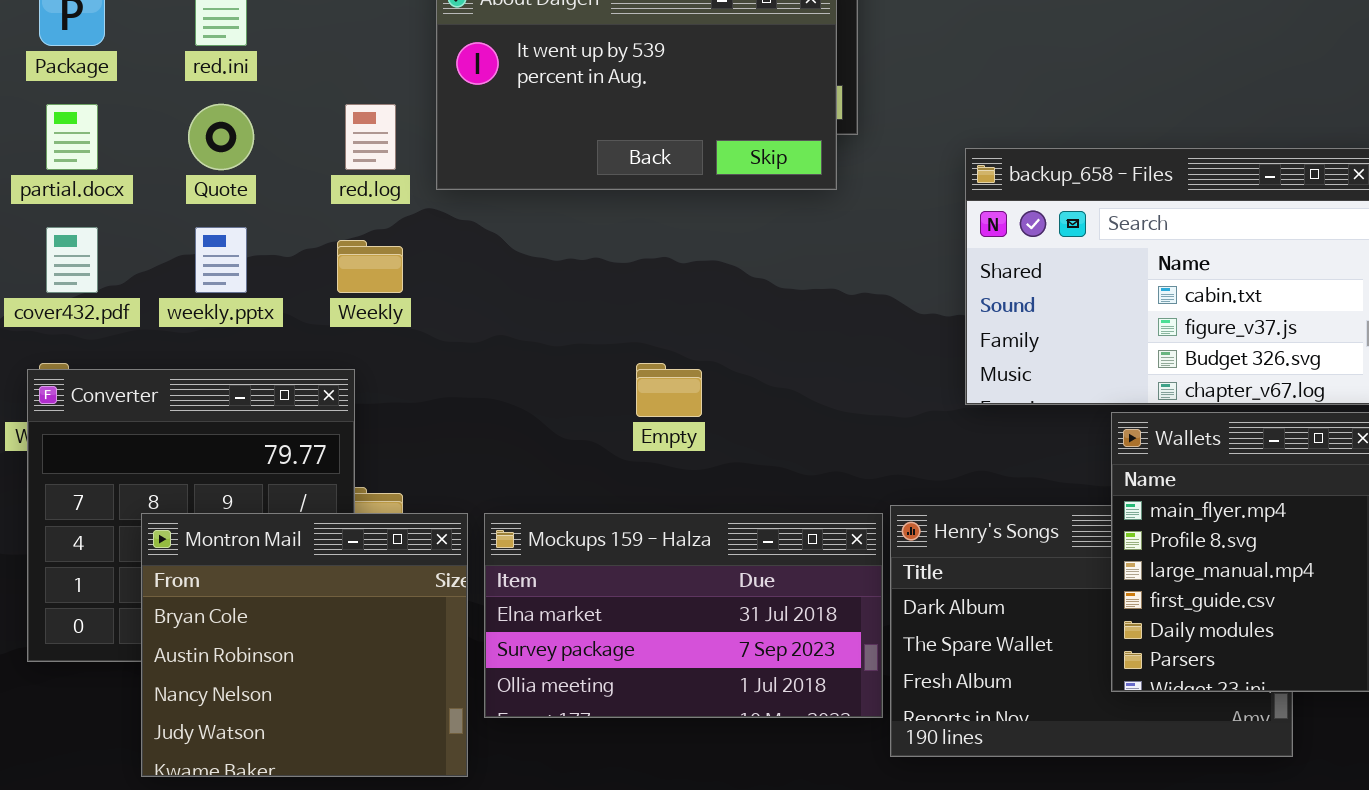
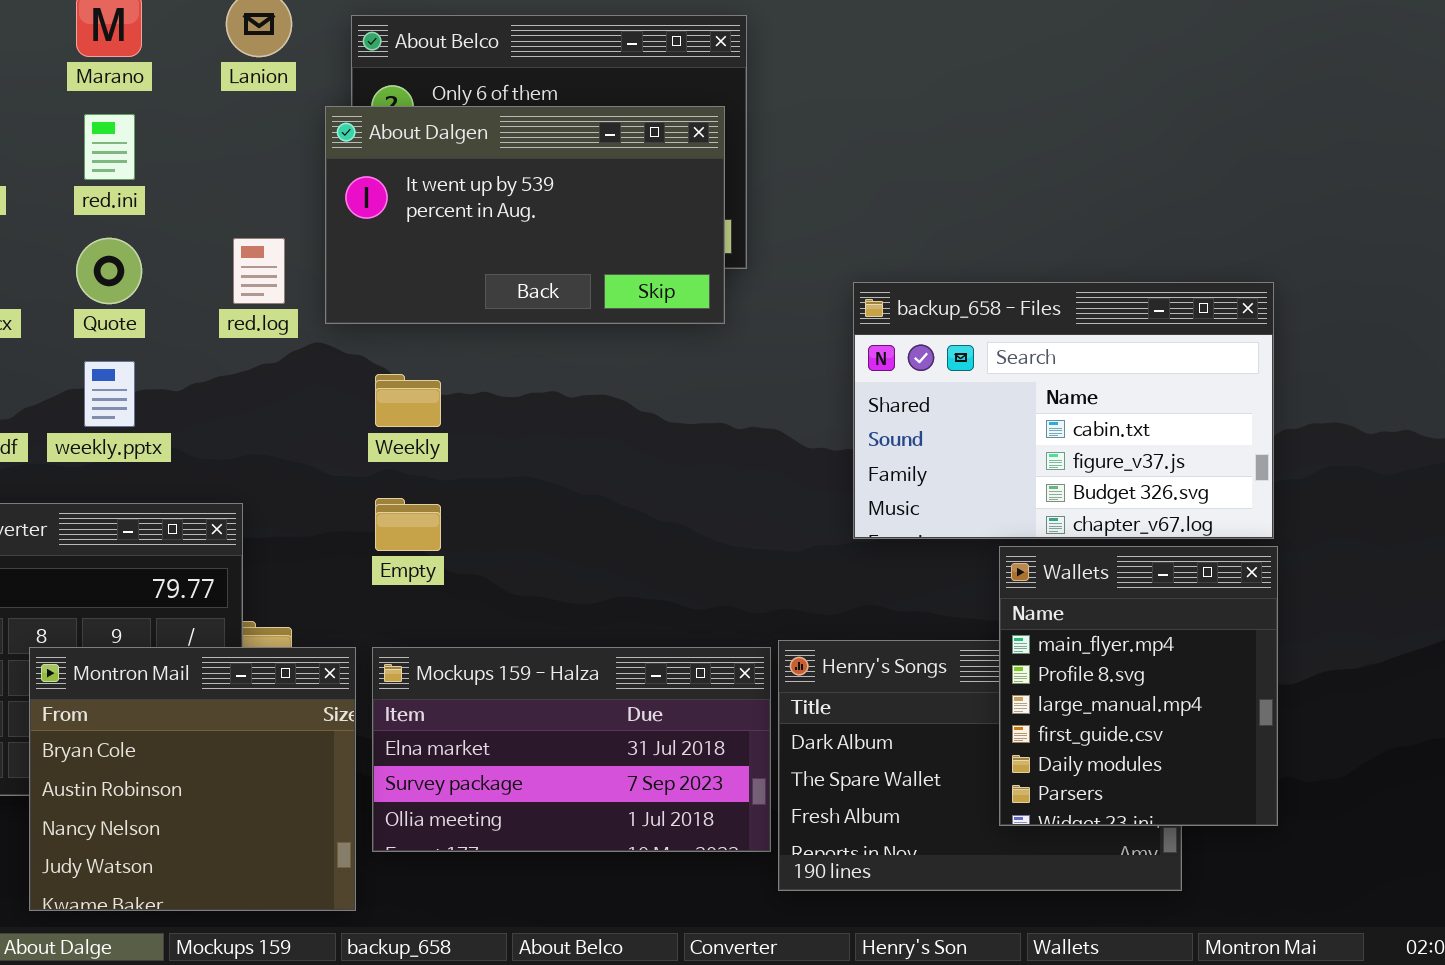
Weekly: [337,240,403,293] -> [375,374,441,427], moved
Empty: [636,363,702,417] -> [375,498,441,551], moved

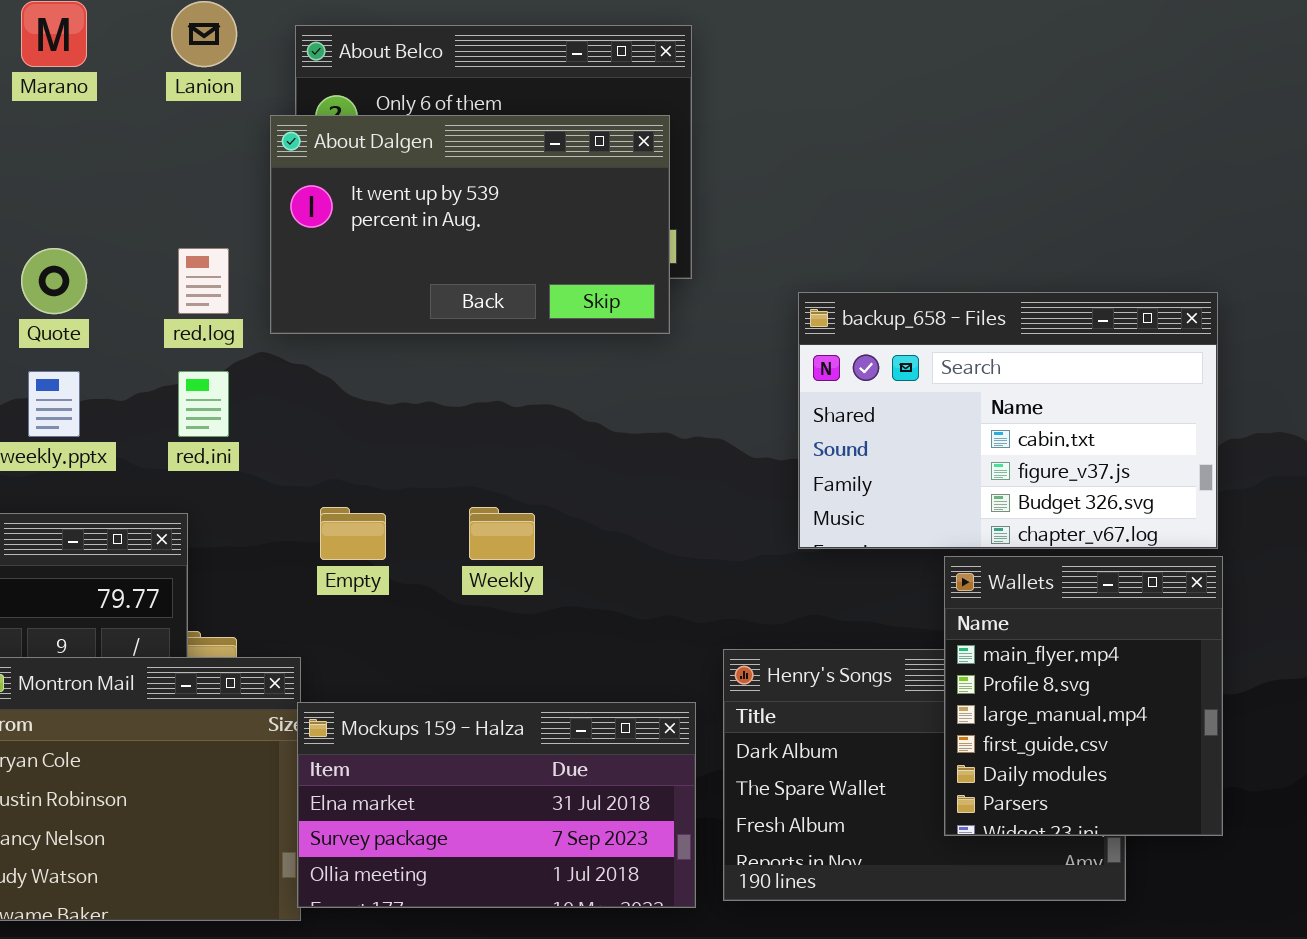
red.ini: [84,114,135,180] -> [178,371,229,437], moved
Weekly: [375,374,441,427] -> [469,507,535,560], moved
Mockups 159 - Halza: [372,647,771,852] -> [297,702,696,908], moved

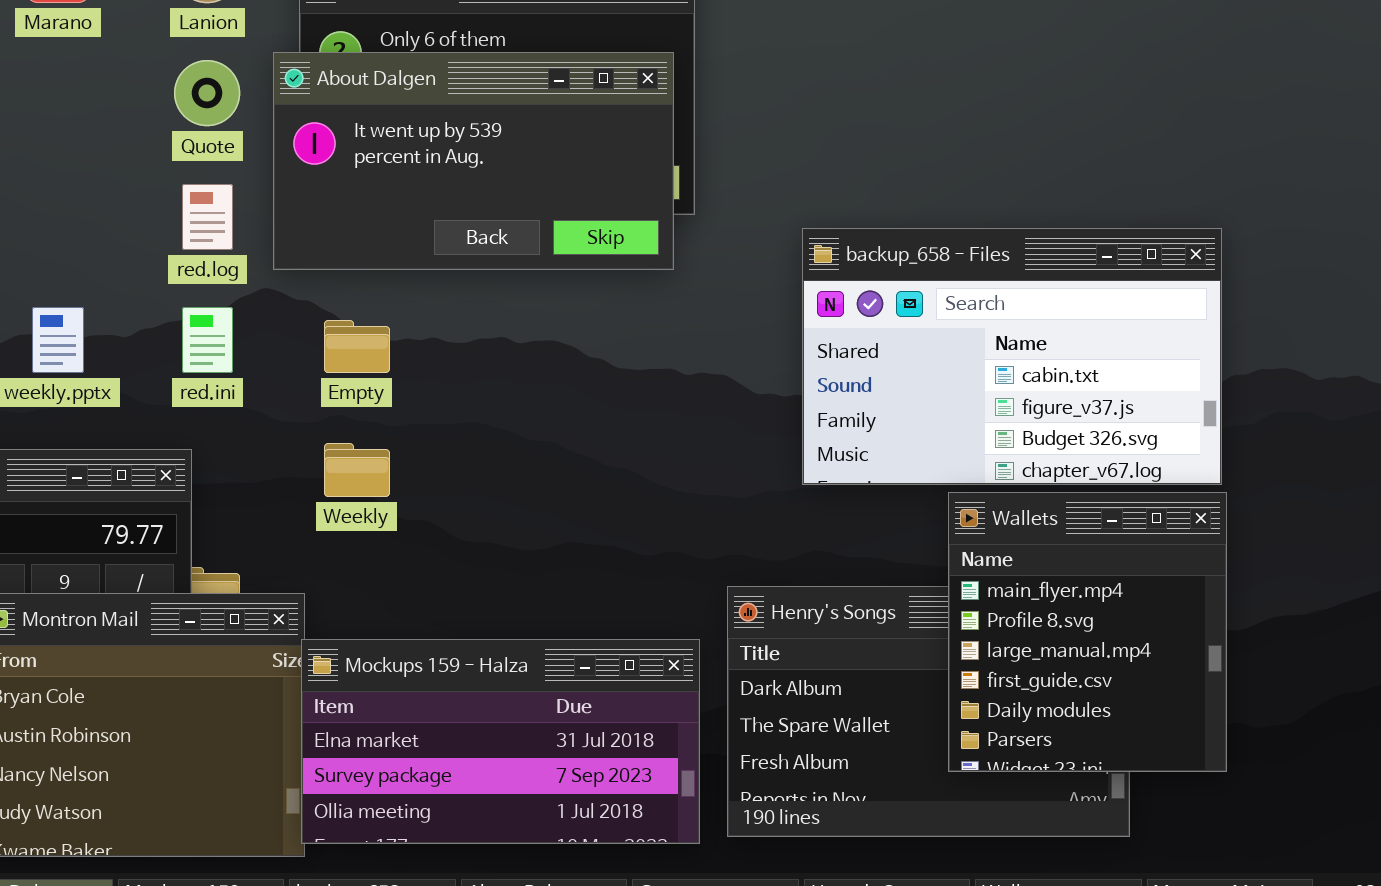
Quote: [21,248,87,314] -> [174,60,240,126], moved
Empty: [320,507,386,560] -> [324,320,390,373], moved
Weekly: [469,507,535,560] -> [324,443,390,497], moved

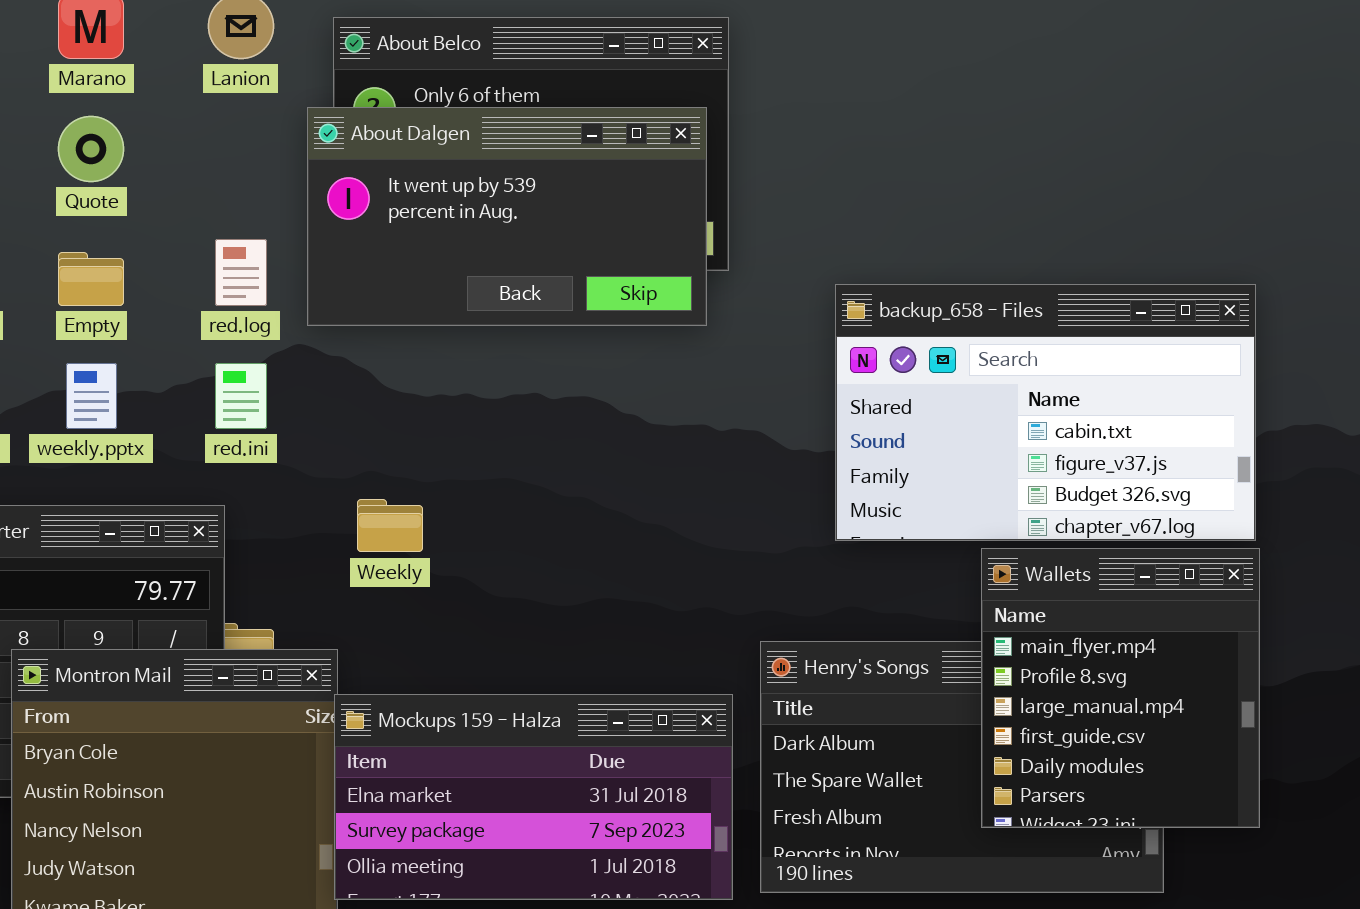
Quote: [174,60,240,126] -> [58,116,124,182], moved
Empty: [324,320,390,373] -> [58,252,124,306], moved

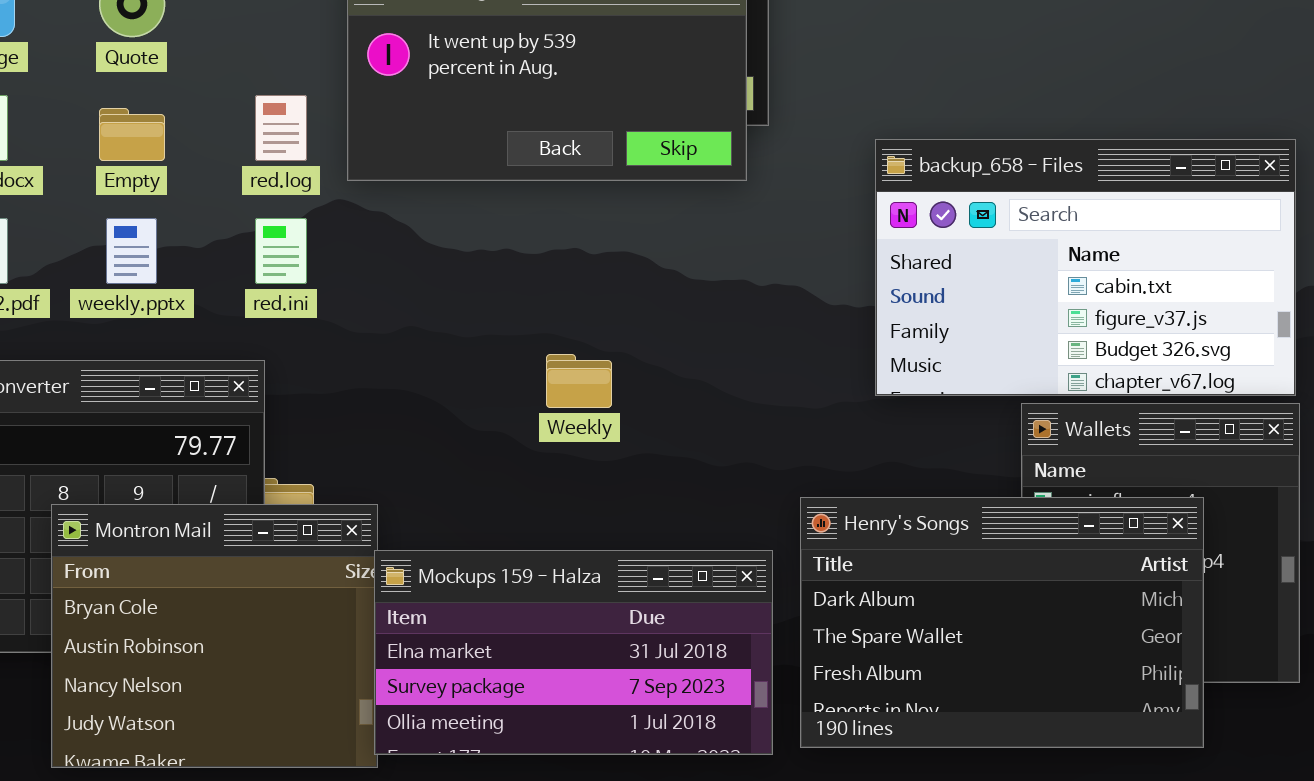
Weekly: [357,499,423,552] -> [546,354,612,408], moved
Henry's Songs: [760,641,1164,893] -> [800,497,1204,748], raised

